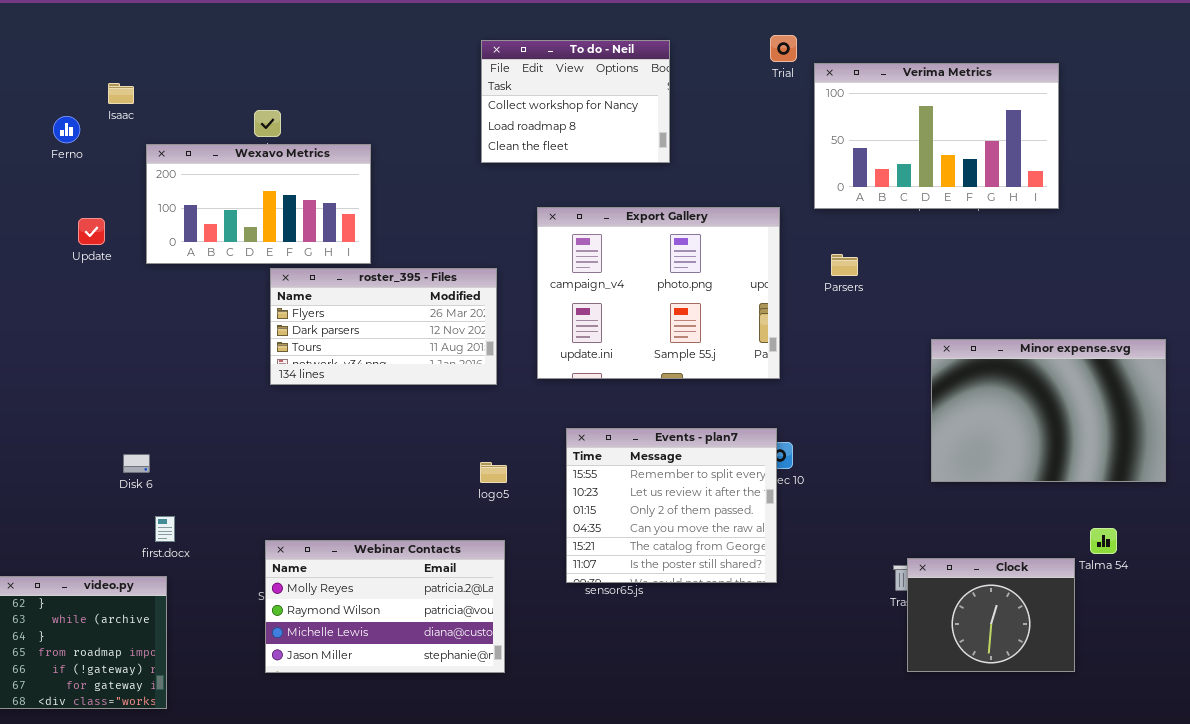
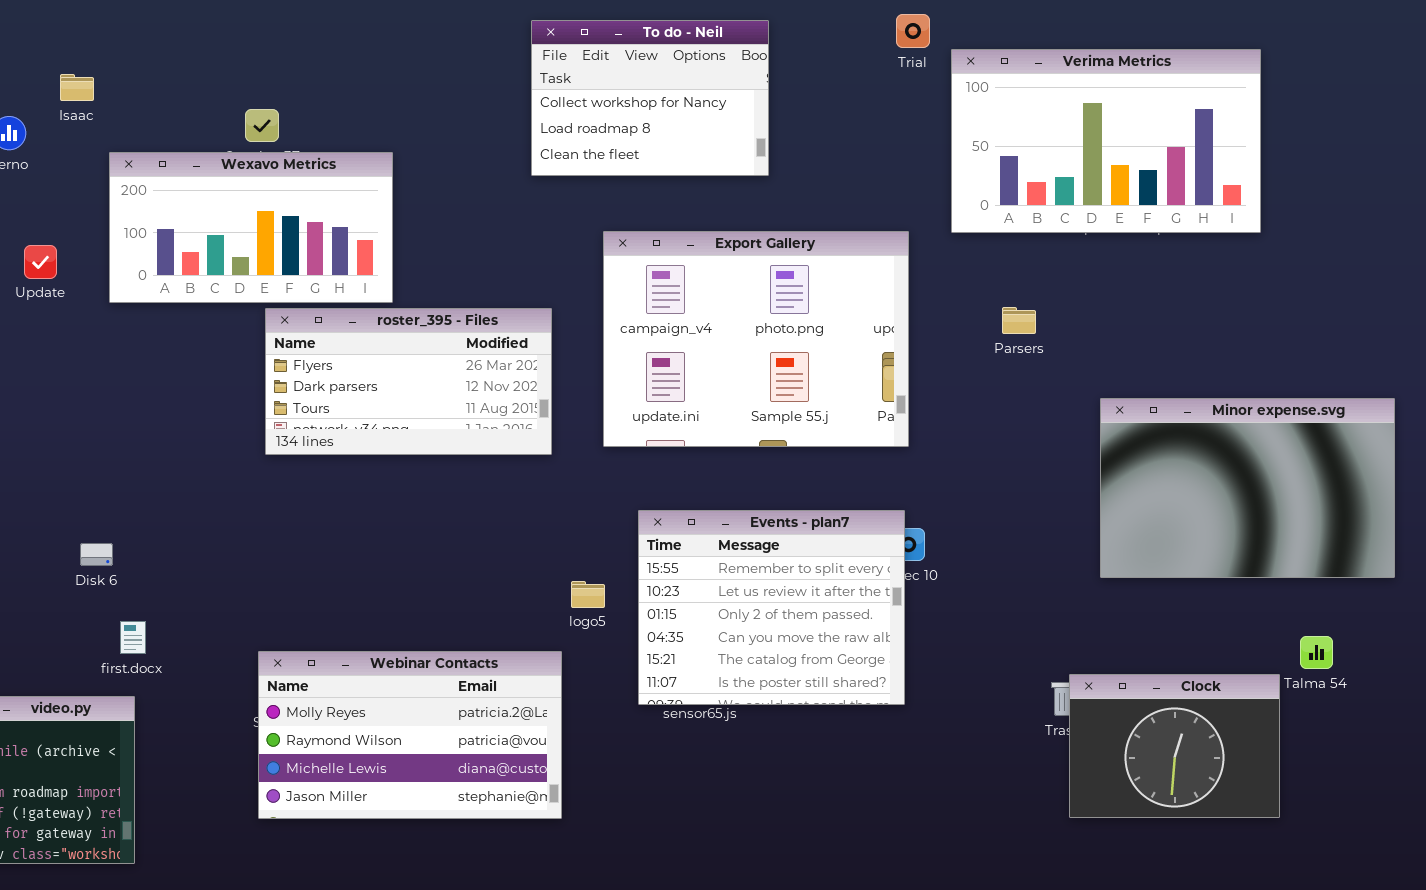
Parsers: [831,254,858,276] -> [1002,307,1036,334], moved
logo5: [480,462,507,483] -> [571,581,605,608], moved

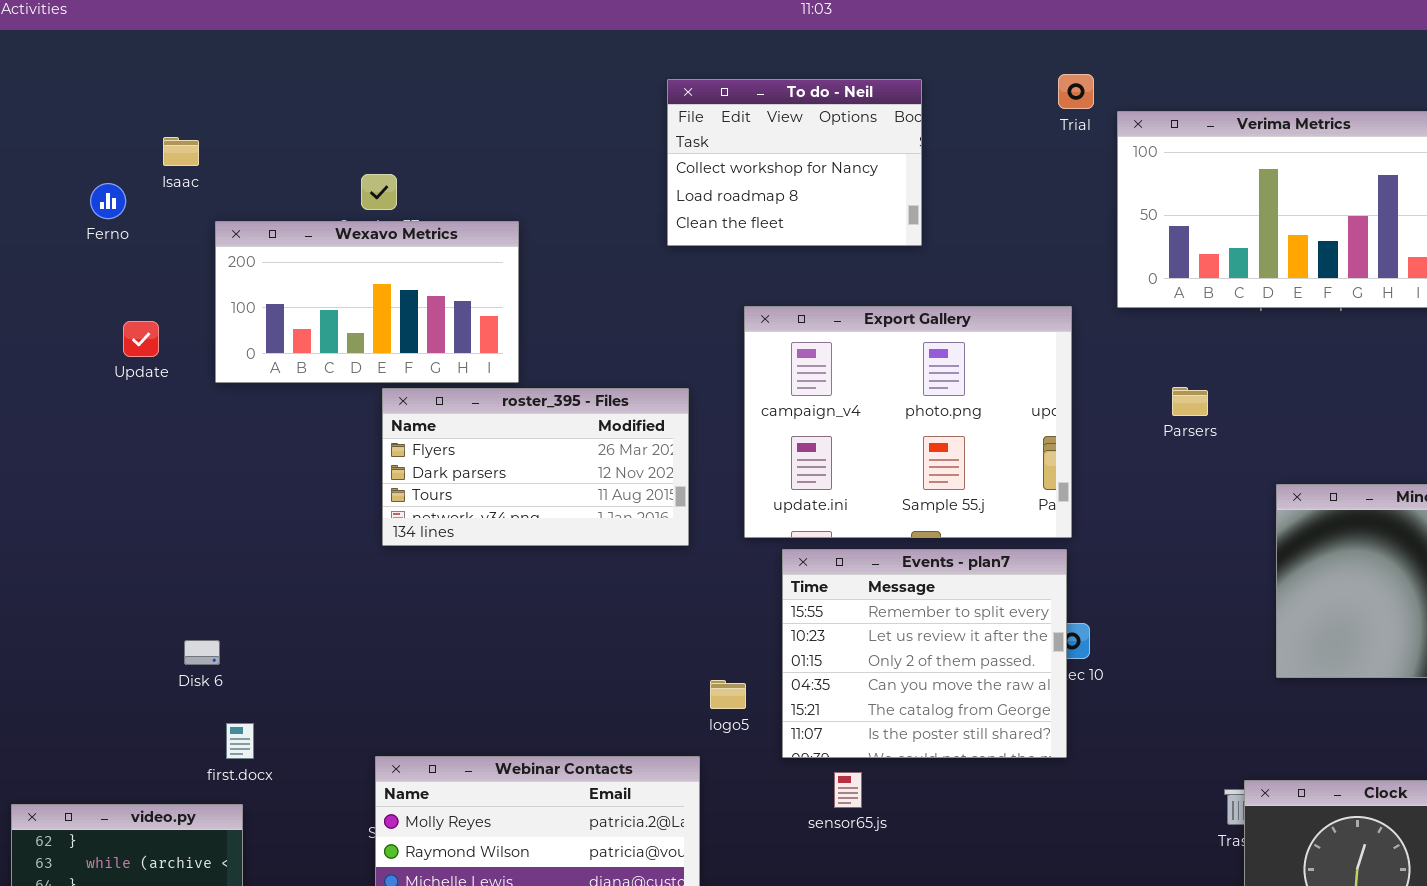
Events - plan7: [638,510,905,705] -> [782,549,1067,758], moved

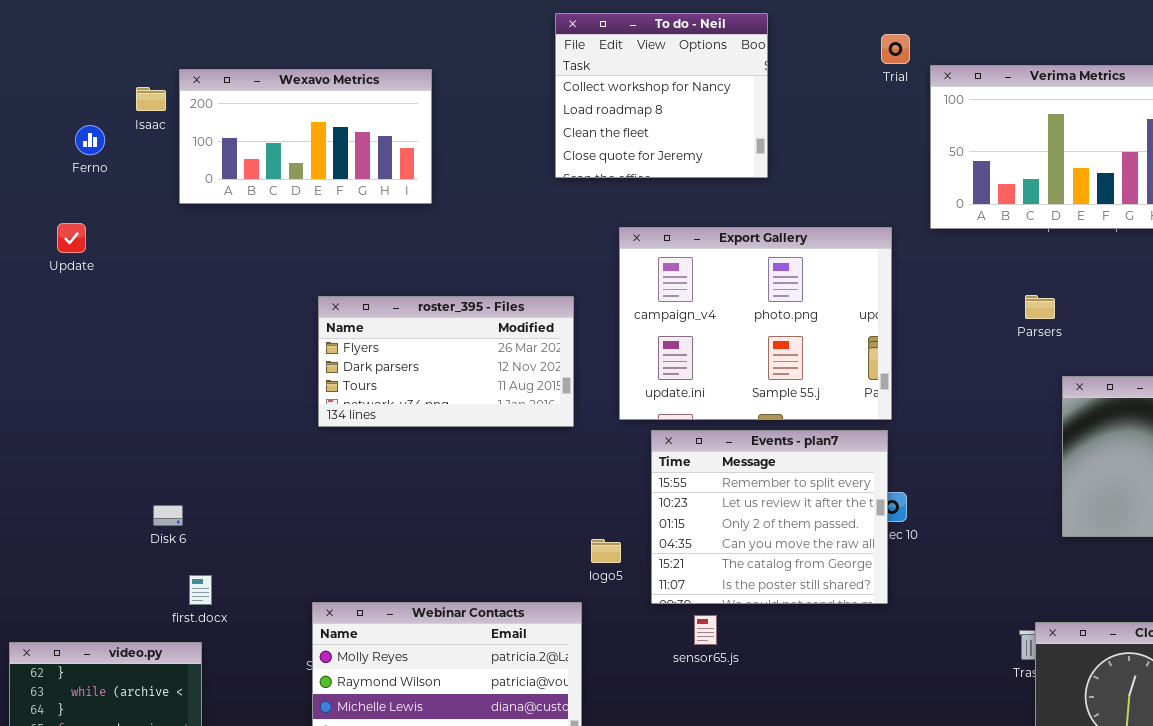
To do - Neil: [667,79,922,246] -> [555,13,768,178], resized
Wexavo Metrics: [215,221,519,383] -> [179,69,432,204], moved
Update: [123,321,159,357] -> [57,223,86,253], moved
Parsers: [1172,387,1208,416] -> [1025,295,1055,319], moved

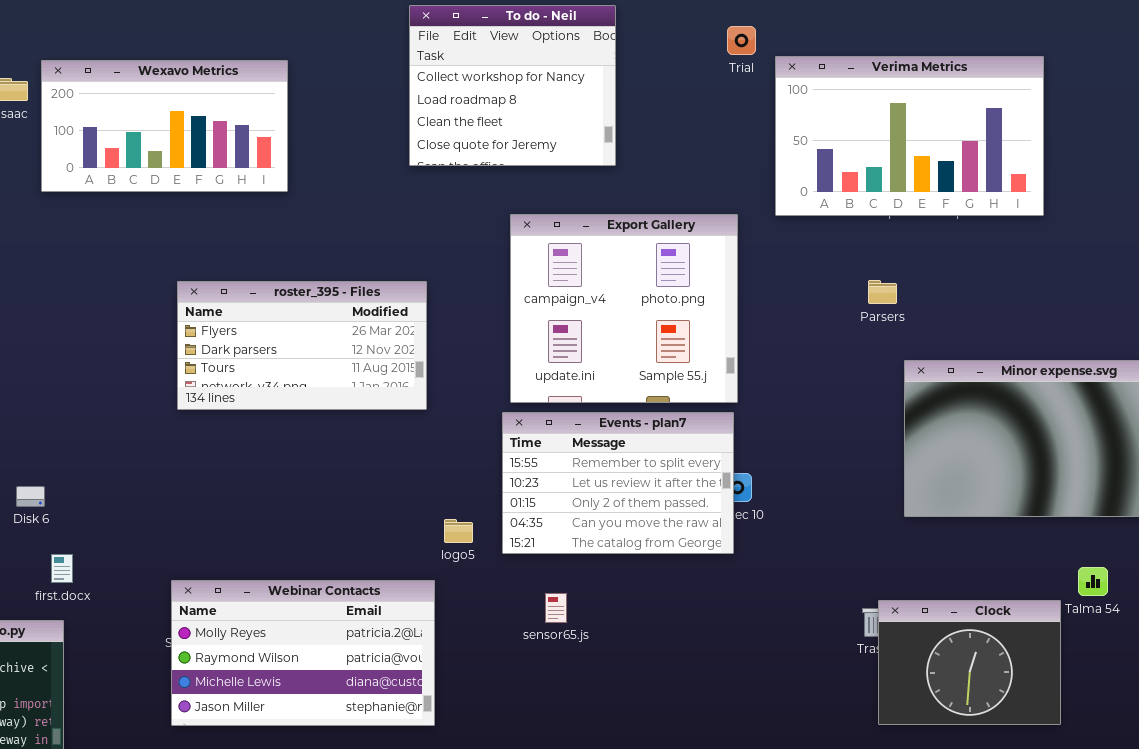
Export Gallery: [619,227,892,420] -> [510,214,738,403], resized
Events - plan7: [651,430,888,604] -> [502,412,734,554], resized

